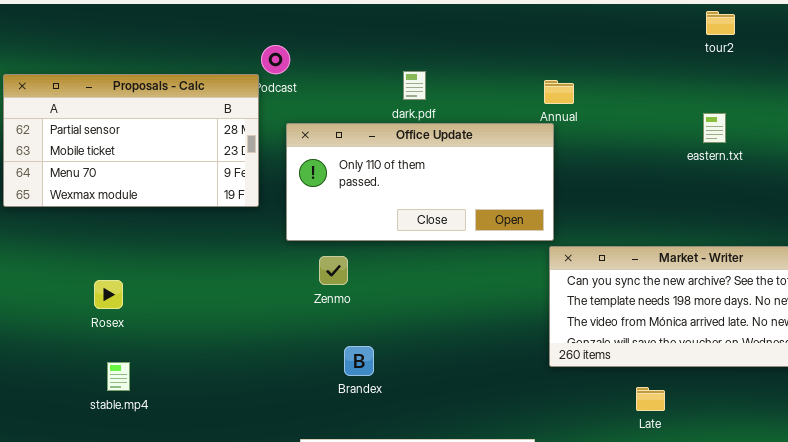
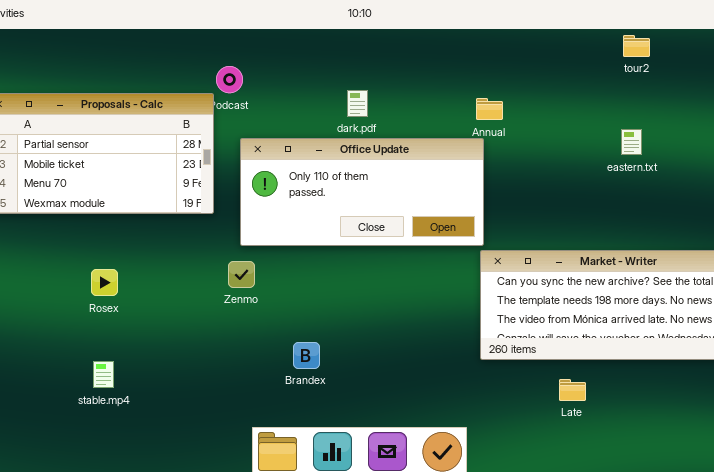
Zenmo: [319,256,348,285] -> [228,261,255,288], moved
Rosex: [94,280,123,309] -> [91,269,118,296], moved
stable.mp4: [107,362,130,391] -> [93,361,114,388], moved

